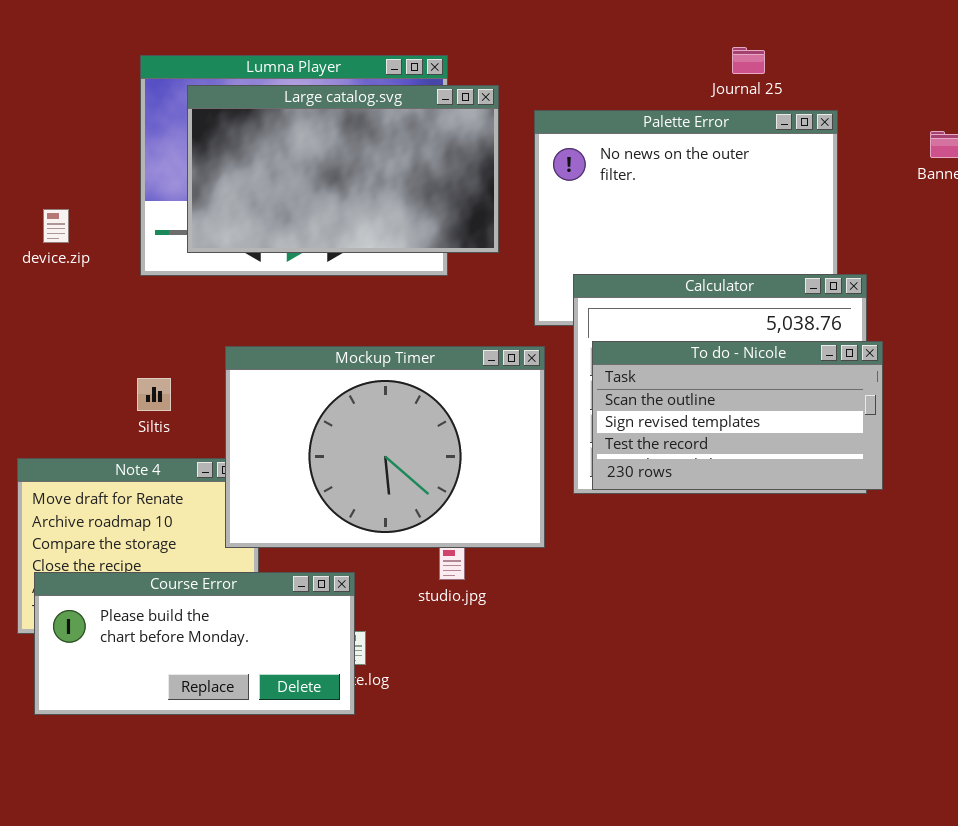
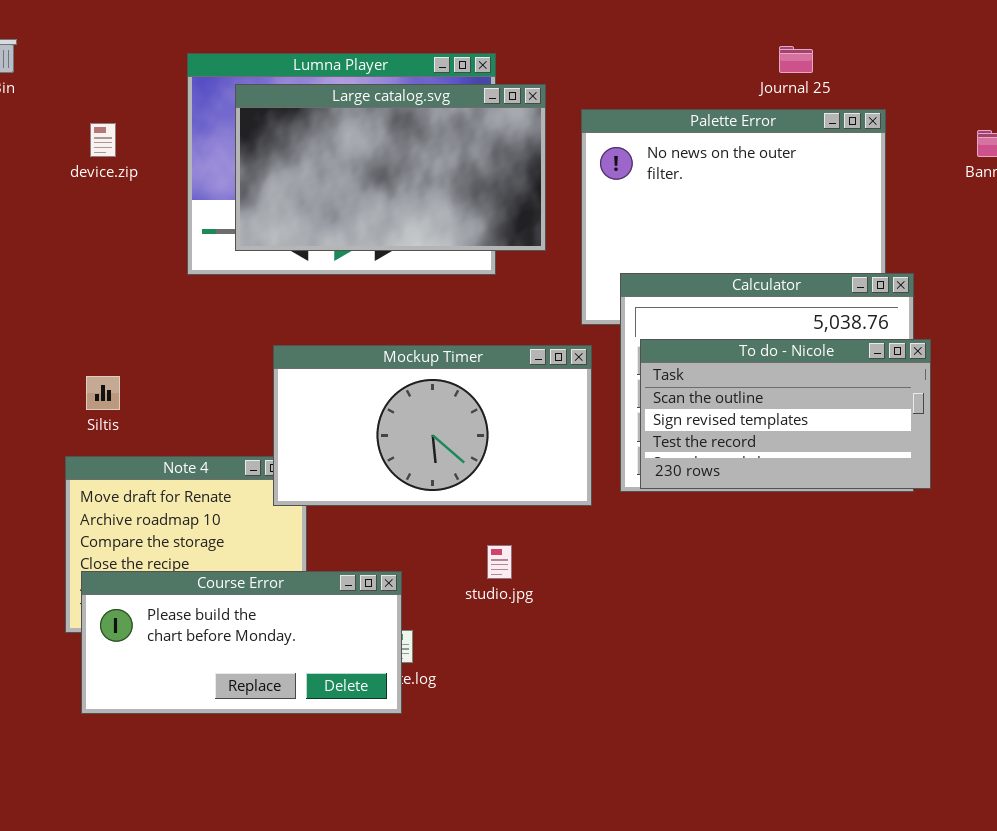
device.zip: [43,209,69,243] -> [90,123,116,157], moved
Mockup Timer: [225,346,545,548] -> [273,345,592,506], resized
Siltis: [137,378,171,411] -> [86,376,120,410], moved

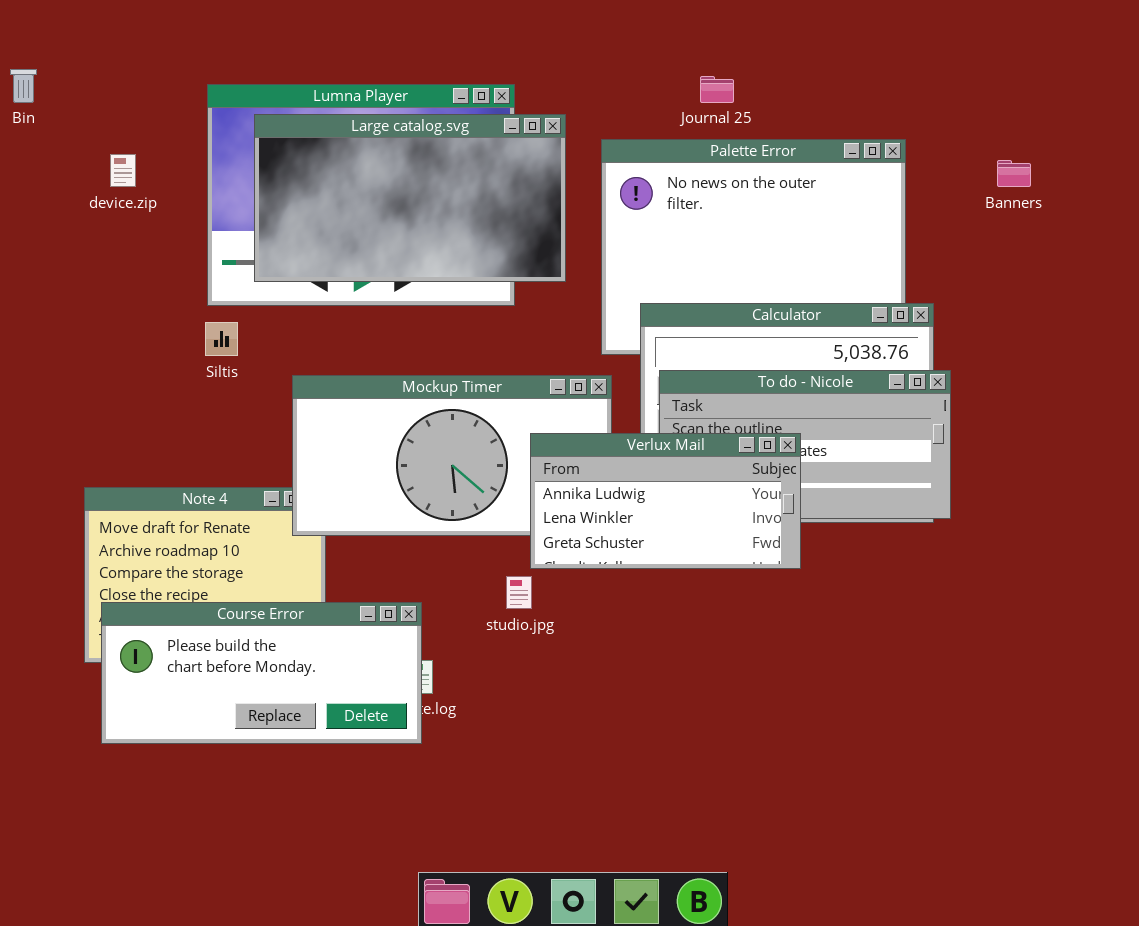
Journal 25: [779,46,813,73] -> [700,76,734,103], moved
Siltis: [86,376,120,410] -> [205,322,238,356], moved
Verlux Mail: none -> [530,433,801,569], opened

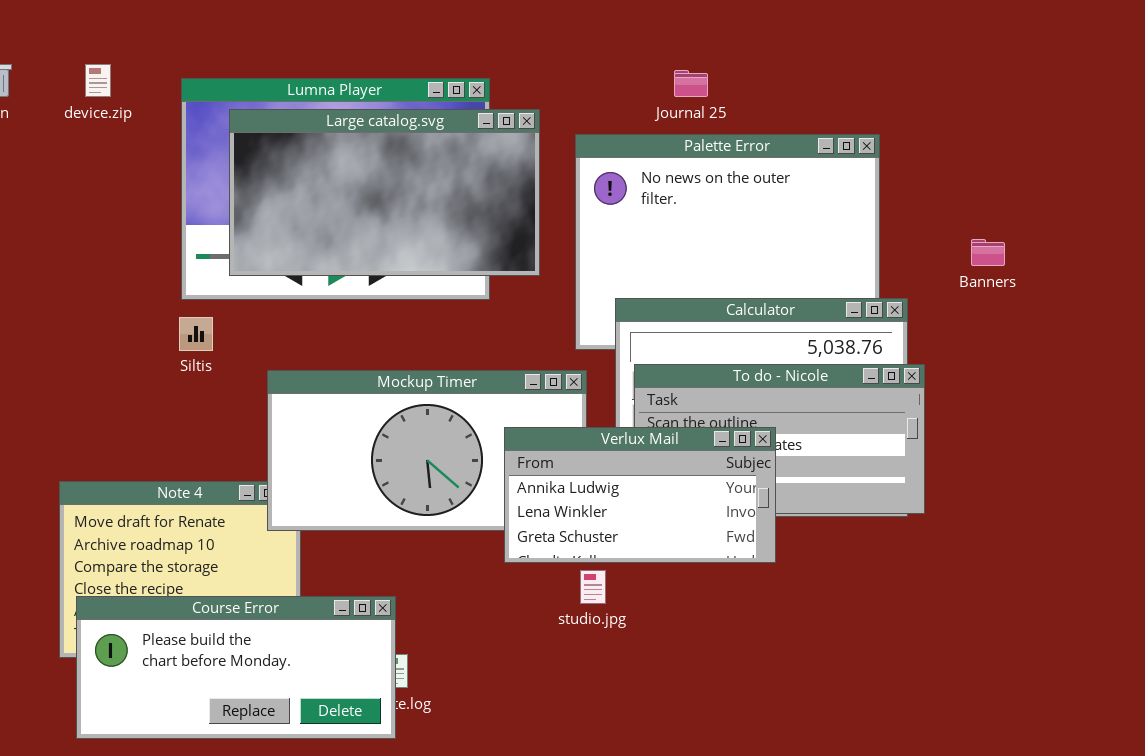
device.zip: [110,154,136,187] -> [85,64,111,97], moved
Banners: [997,160,1031,187] -> [971,239,1005,266], moved
studio.jpg: [506,576,532,609] -> [580,570,606,604], moved

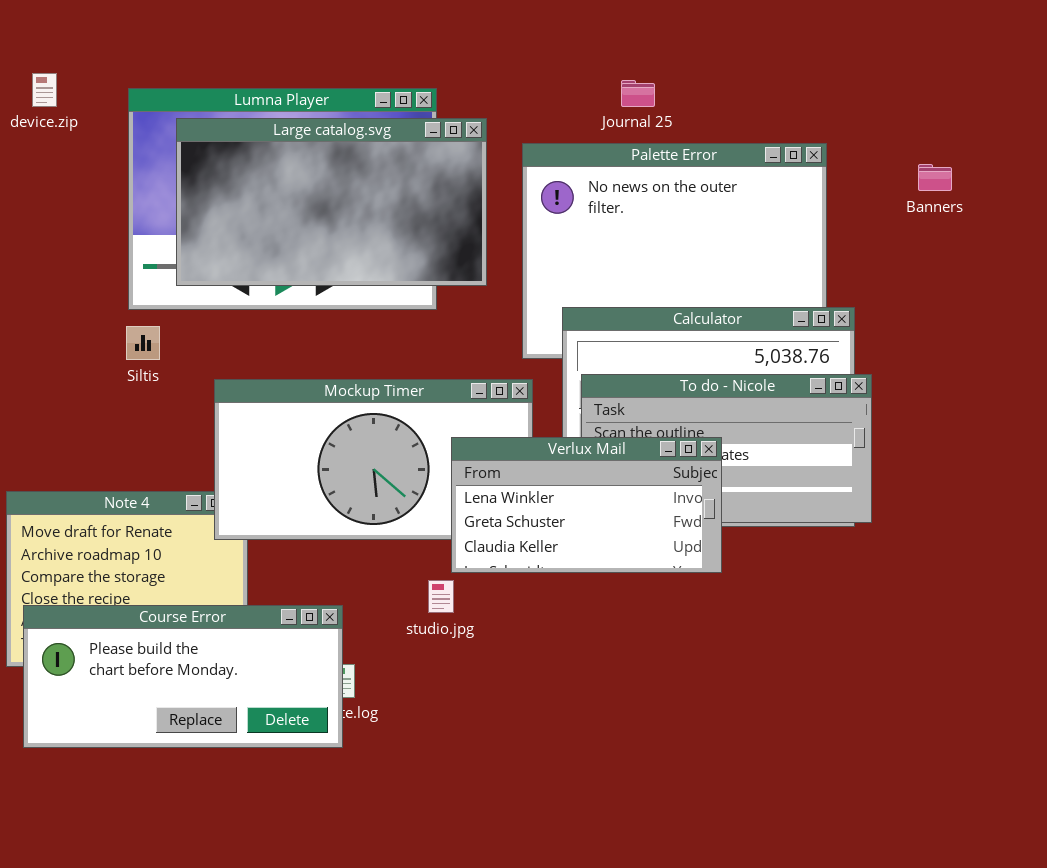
Banners: [971,239,1005,266] -> [918,164,952,191], moved
Verlux Mail: [504,427,776,563] -> [451,437,722,573], scrolled down 1 row
studio.jpg: [580,570,606,604] -> [428,580,454,613], moved

